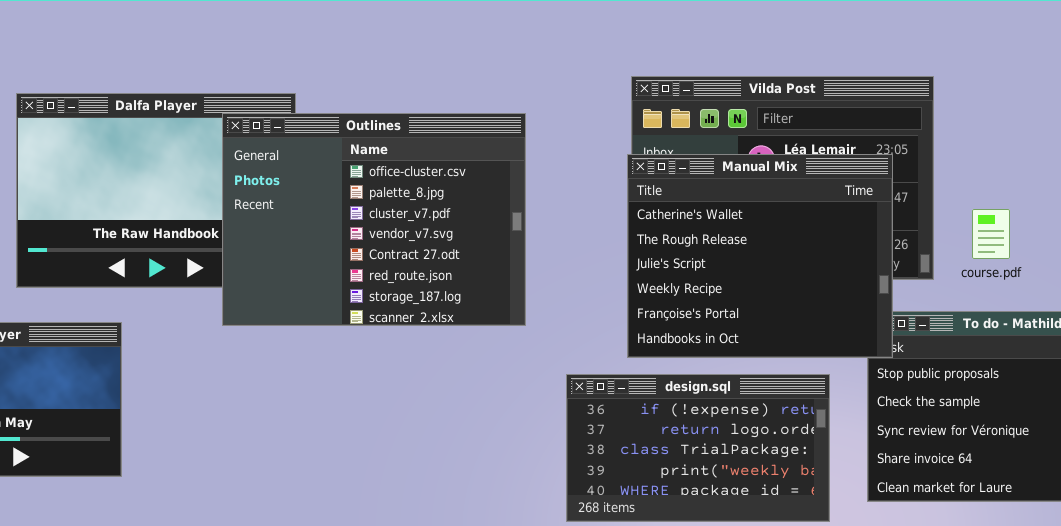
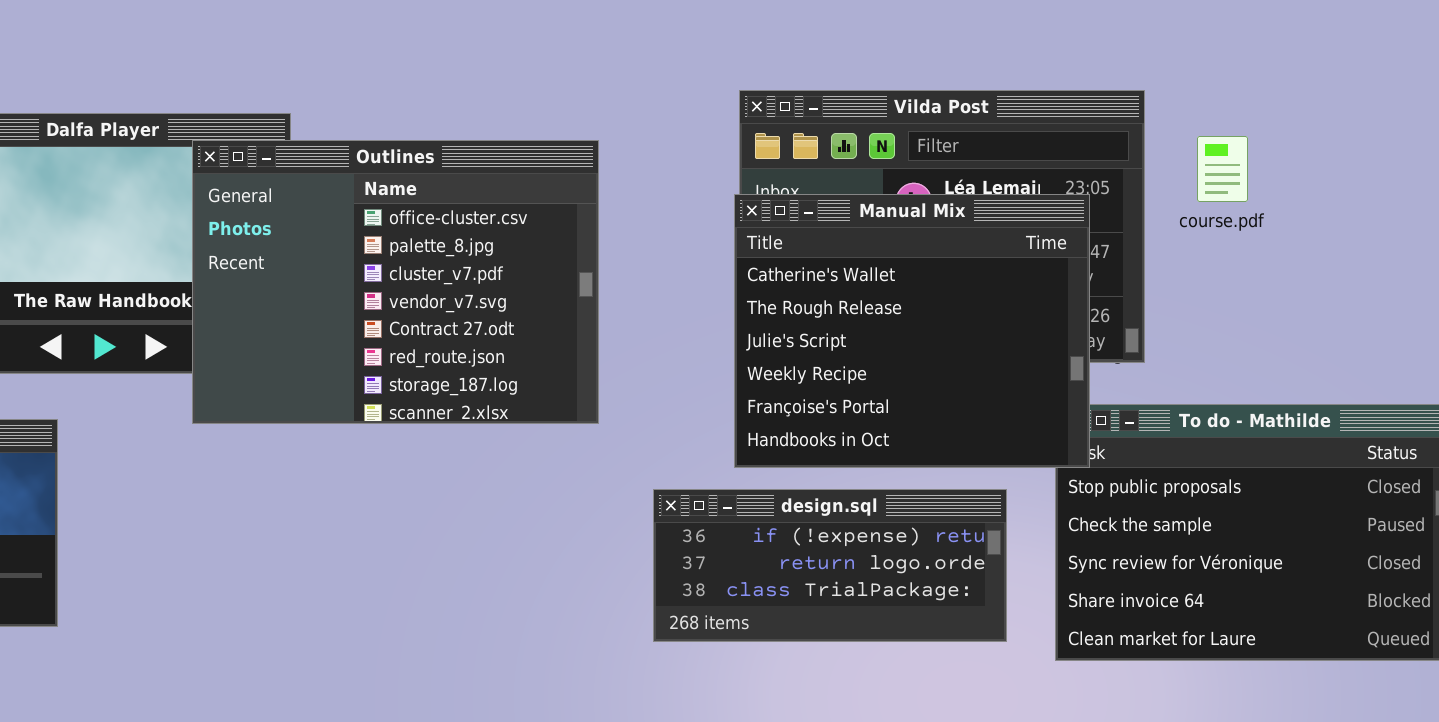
course.pdf: [972,209,1010,259] -> [1197,136,1248,202], moved
design.sql: [566,374,830,522] -> [653,489,1007,642], resized

